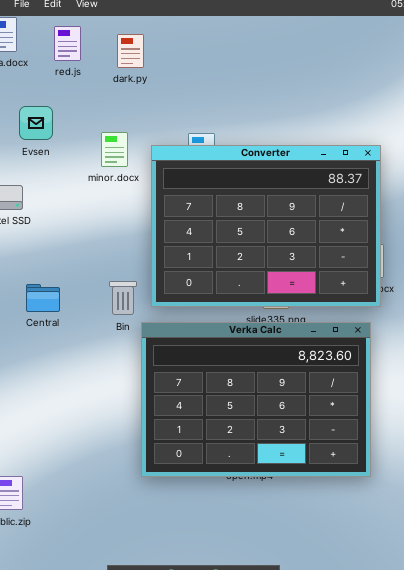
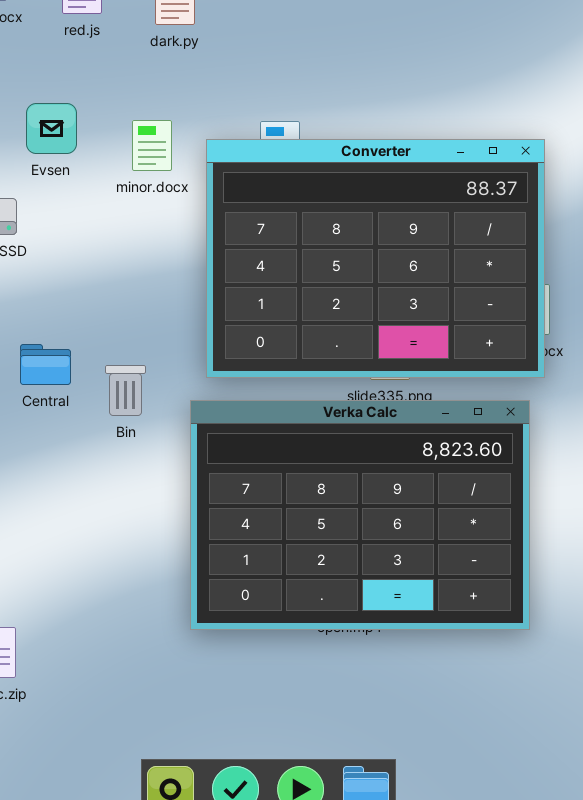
Evsen: [19,106,53,140] -> [26,103,77,154], moved
Bin: [109,281,137,315] -> [105,365,146,416], moved

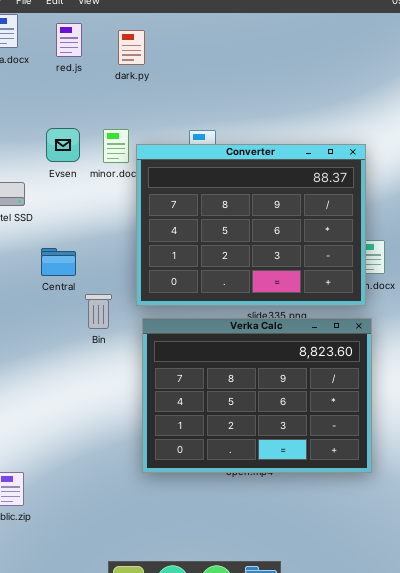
Evsen: [26,103,77,154] -> [46,128,80,162], moved
Converter: [206,139,545,378] -> [136,144,366,306], moved
Central: [20,344,71,385] -> [41,248,76,276], moved

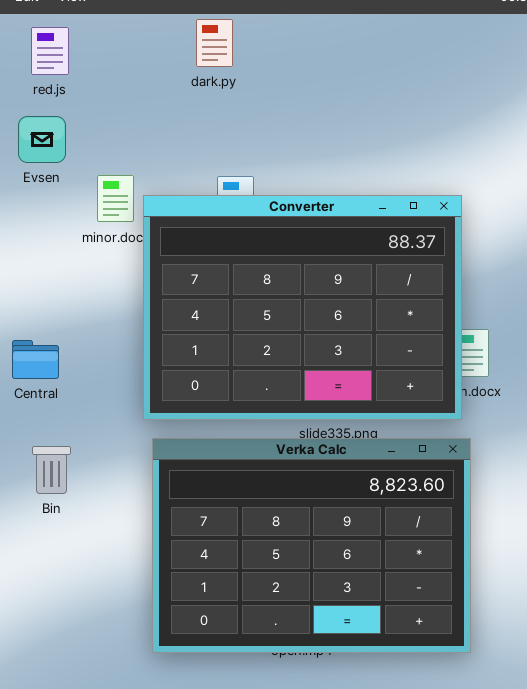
dark.py: [118,30,145,65] -> [196,19,233,67], moved
Evsen: [46,128,80,162] -> [18,116,66,163], moved
Bin: [85,294,112,329] -> [32,446,71,494], moved

